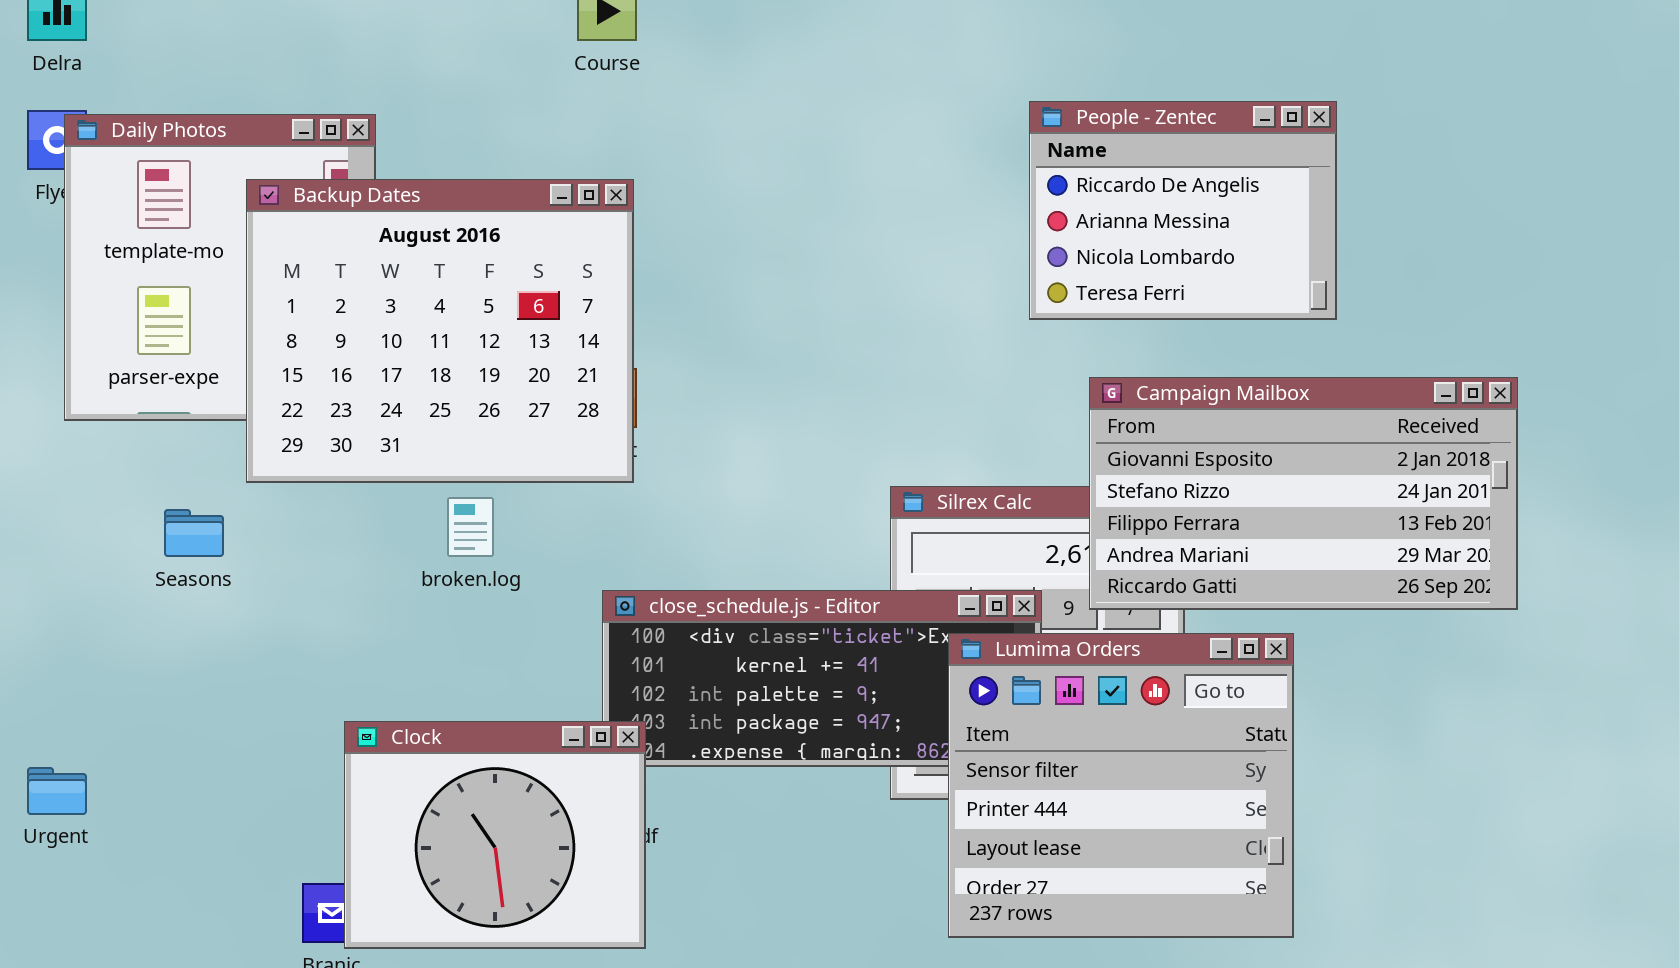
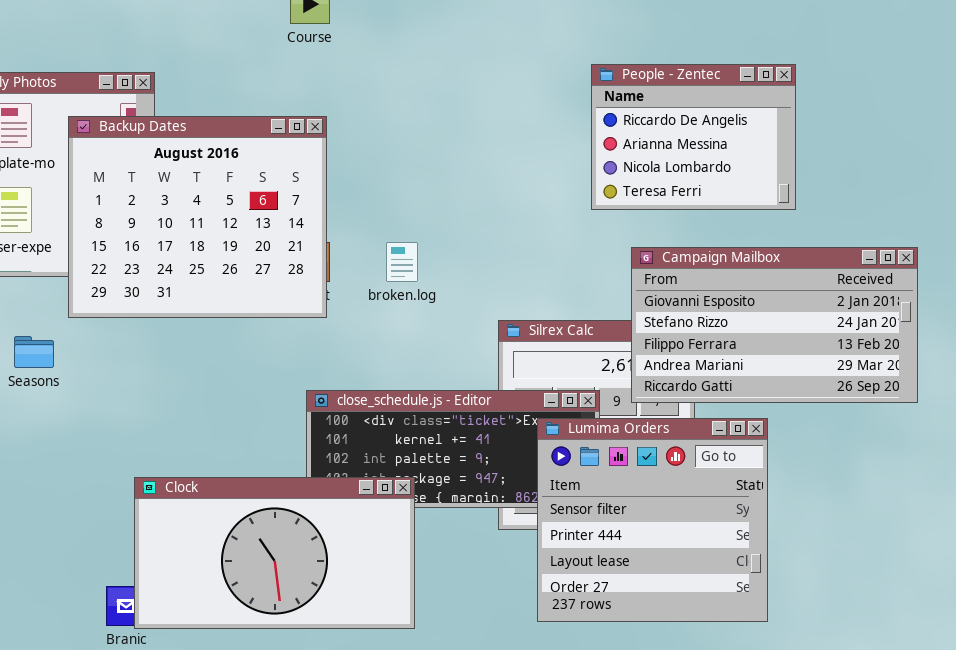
broken.log: [447,497,494,557] -> [386,242,418,282], moved
Clock: [344,721,646,949] -> [134,477,415,629], resized

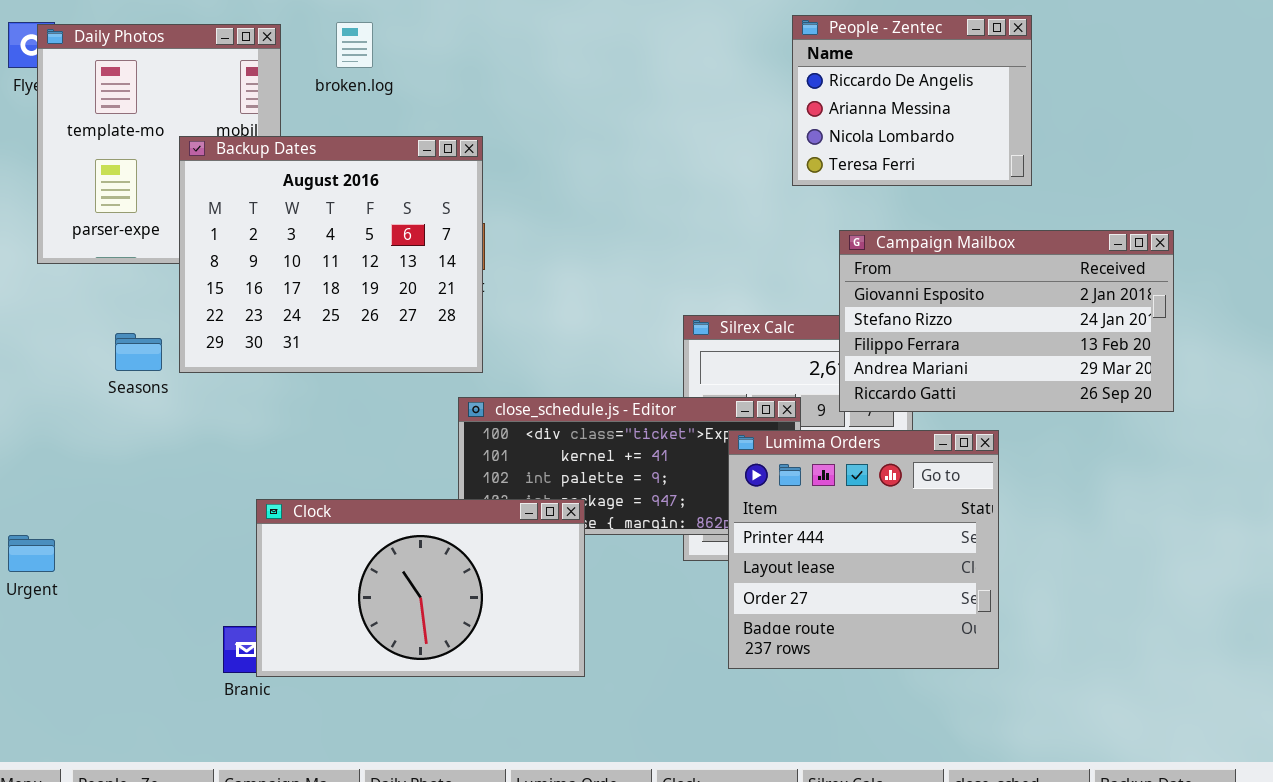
Backup Dates: [68,116,327,318] -> [179,136,483,373], moved
broken.log: [386,242,418,282] -> [336,22,373,68], moved
Lumima Orders: [537,418,768,622] -> [728,430,999,669], scrolled down 1 row

